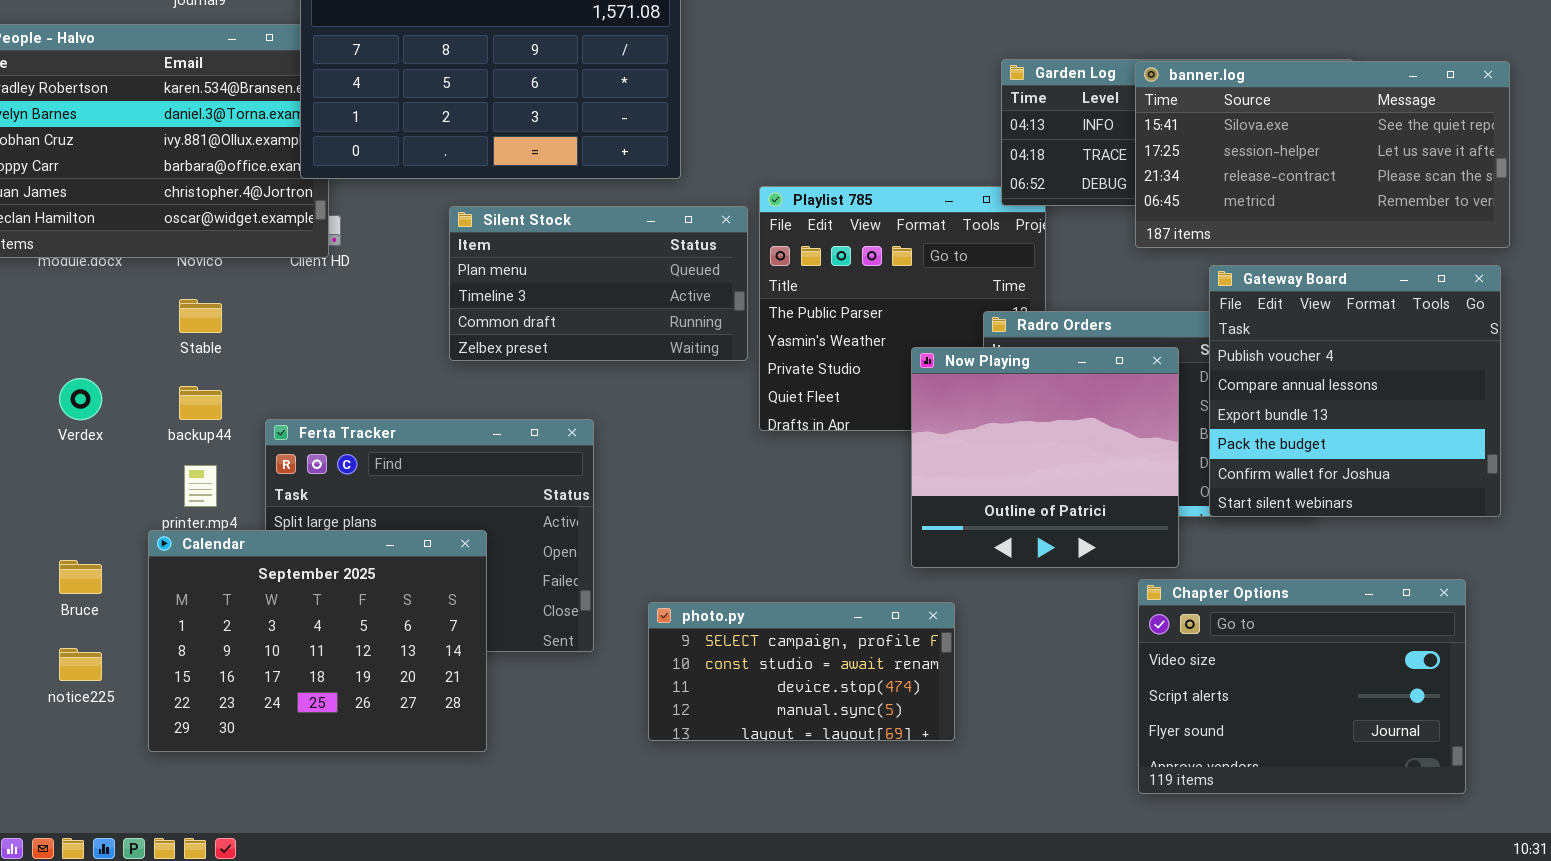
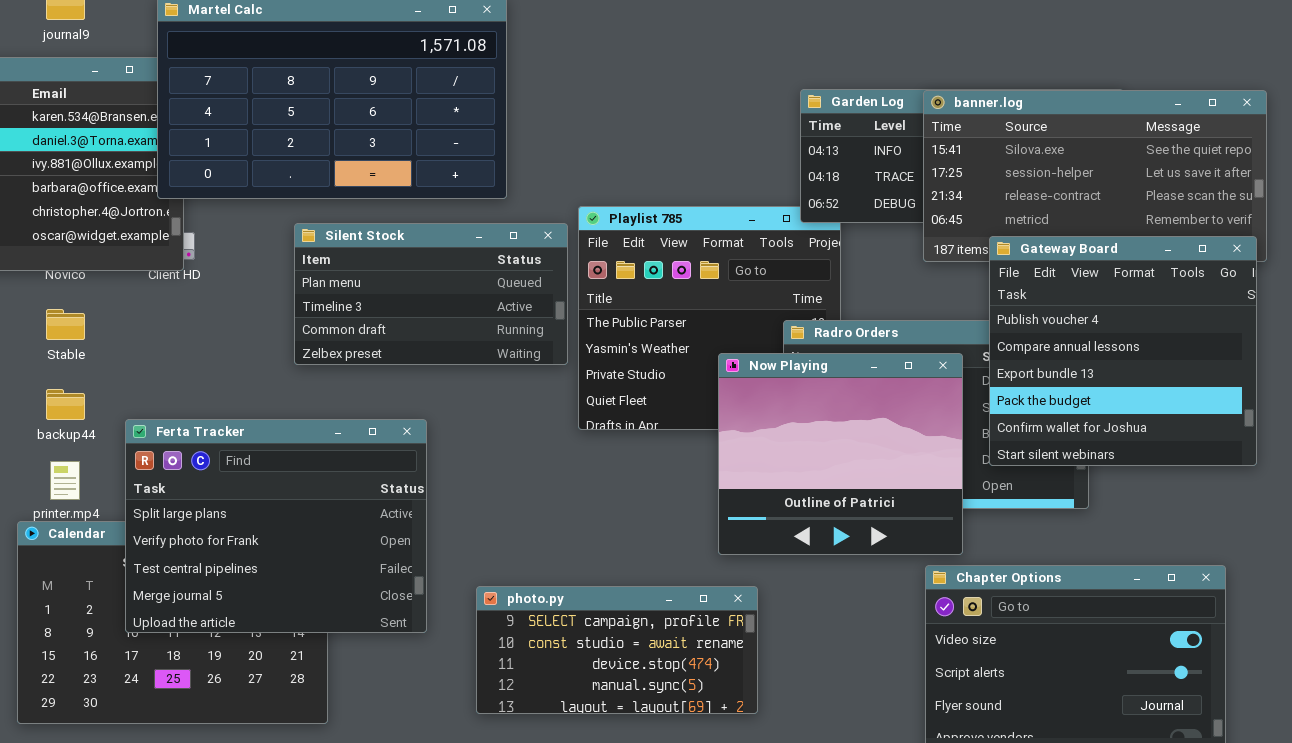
Gateway Board: [1209,265,1501,517] -> [989,236,1257,466], moved
Ferta Tracker: [265,419,594,652] -> [125,419,427,633], raised

